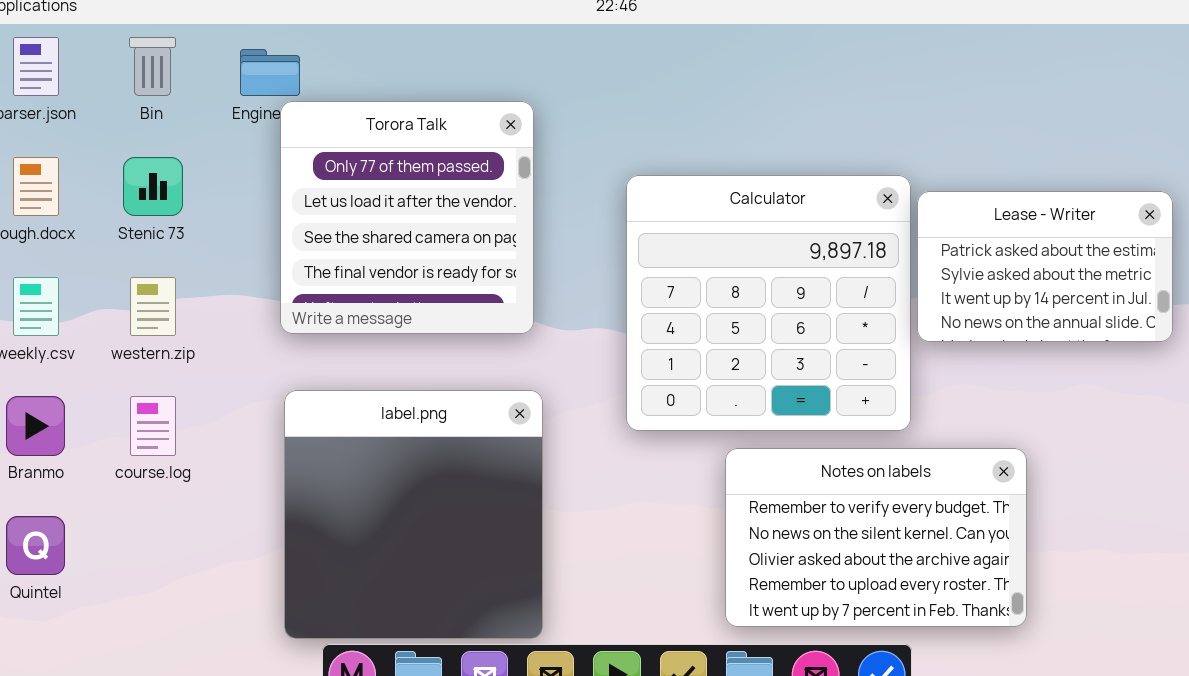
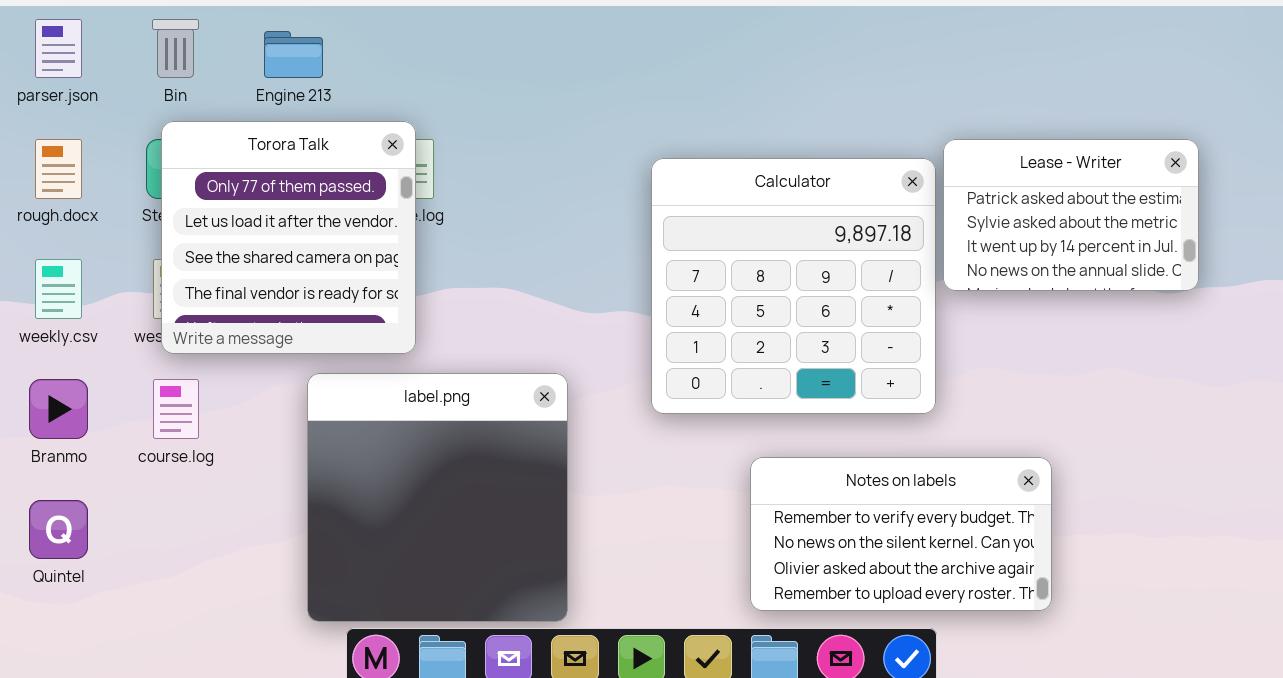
Torora Talk: [280,101,534,334] -> [161,121,416,354], moved
Lease - Writer: [917,191,1173,342] -> [943,139,1199,291], moved
Notes on labels: [725,448,1027,627] -> [750,457,1052,611], resized

